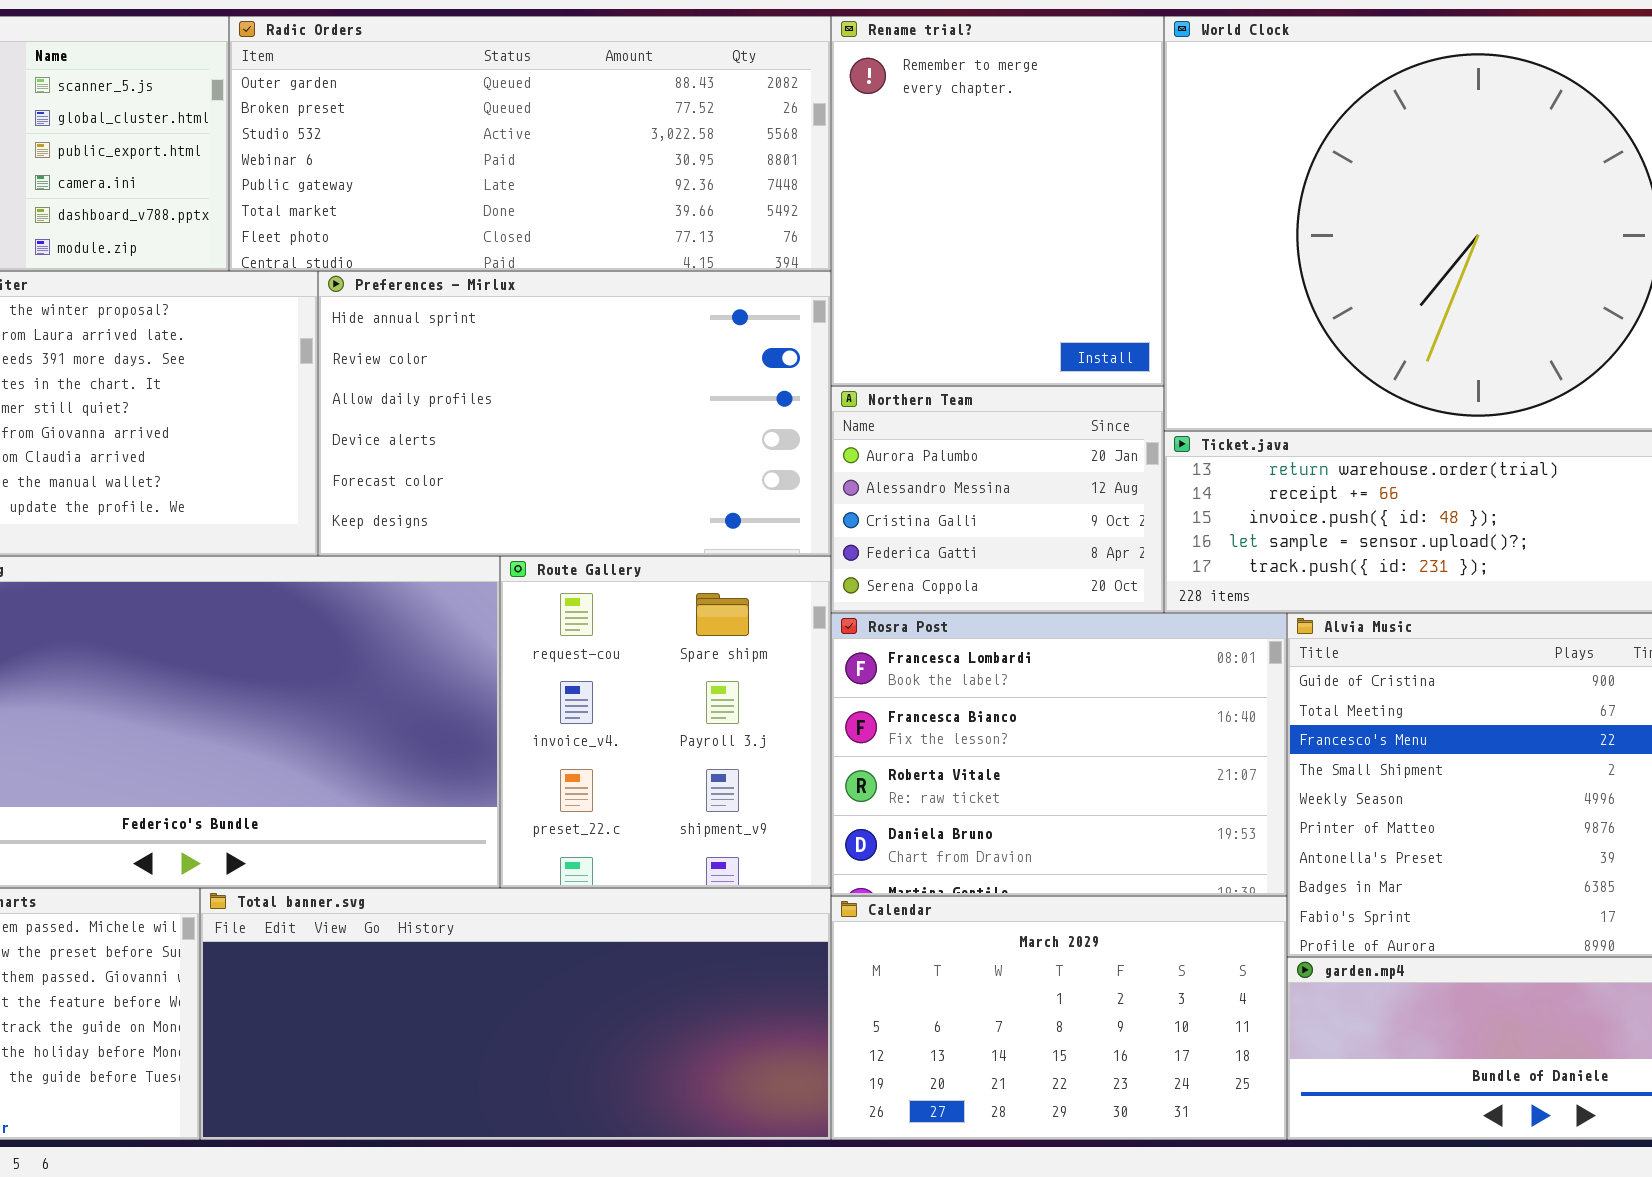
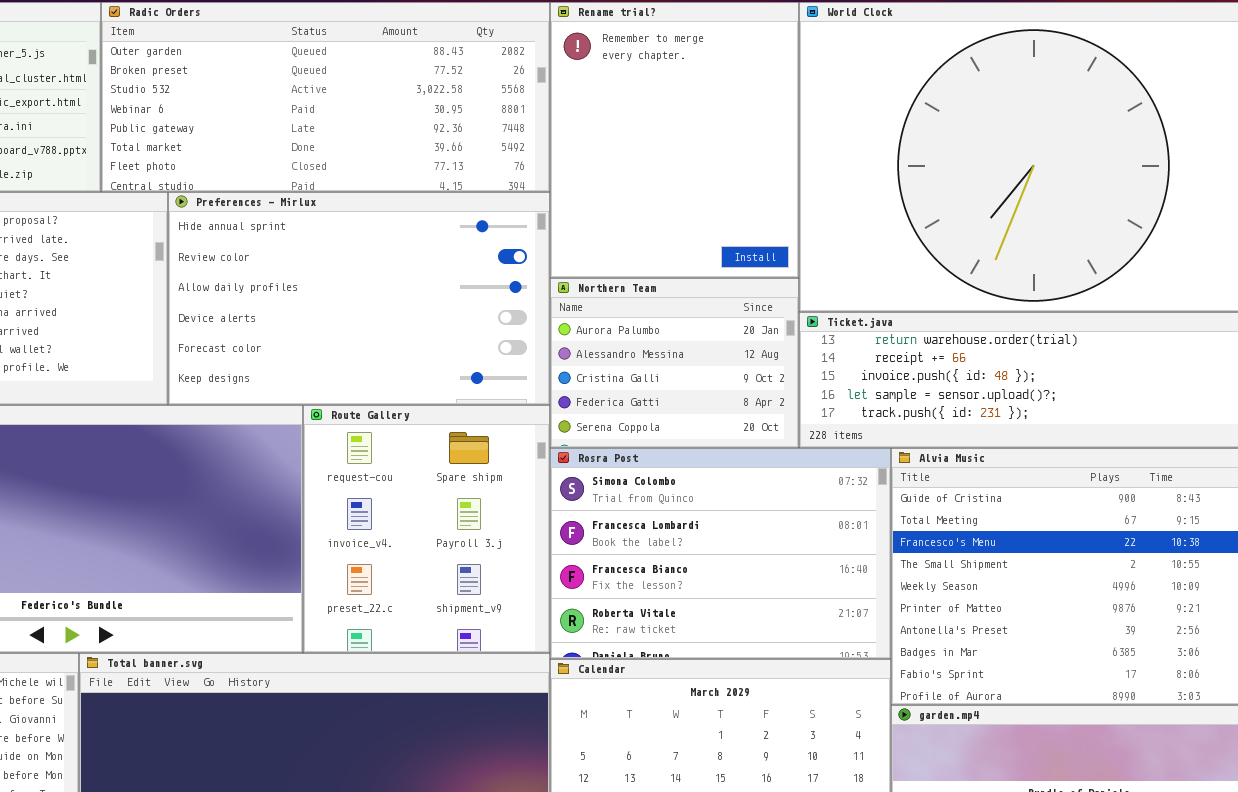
Rosra Post: [831,613,1287,896] -> [550,448,891,659], scrolled up 1 row

